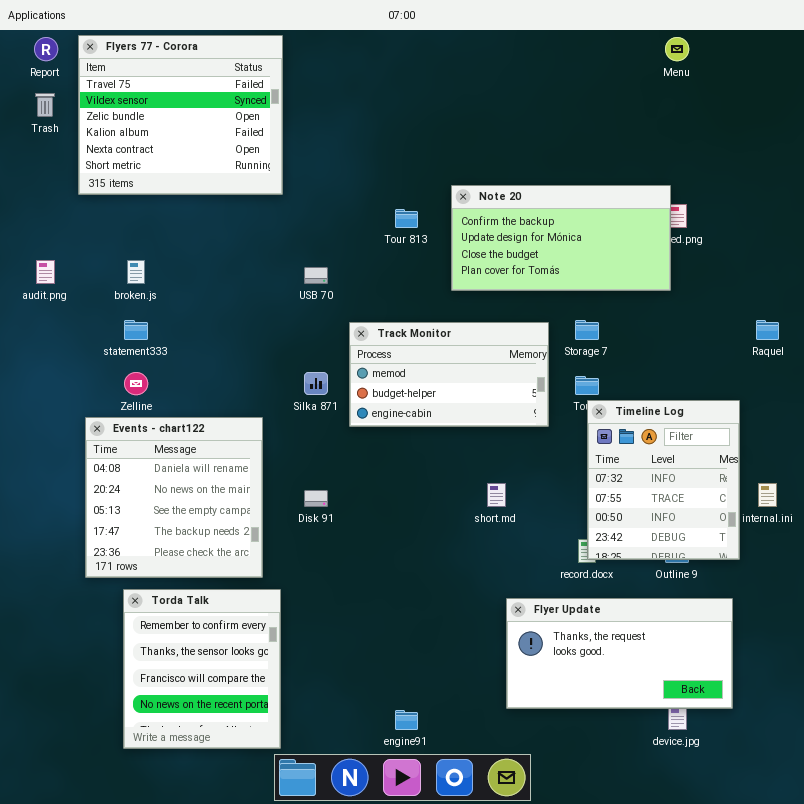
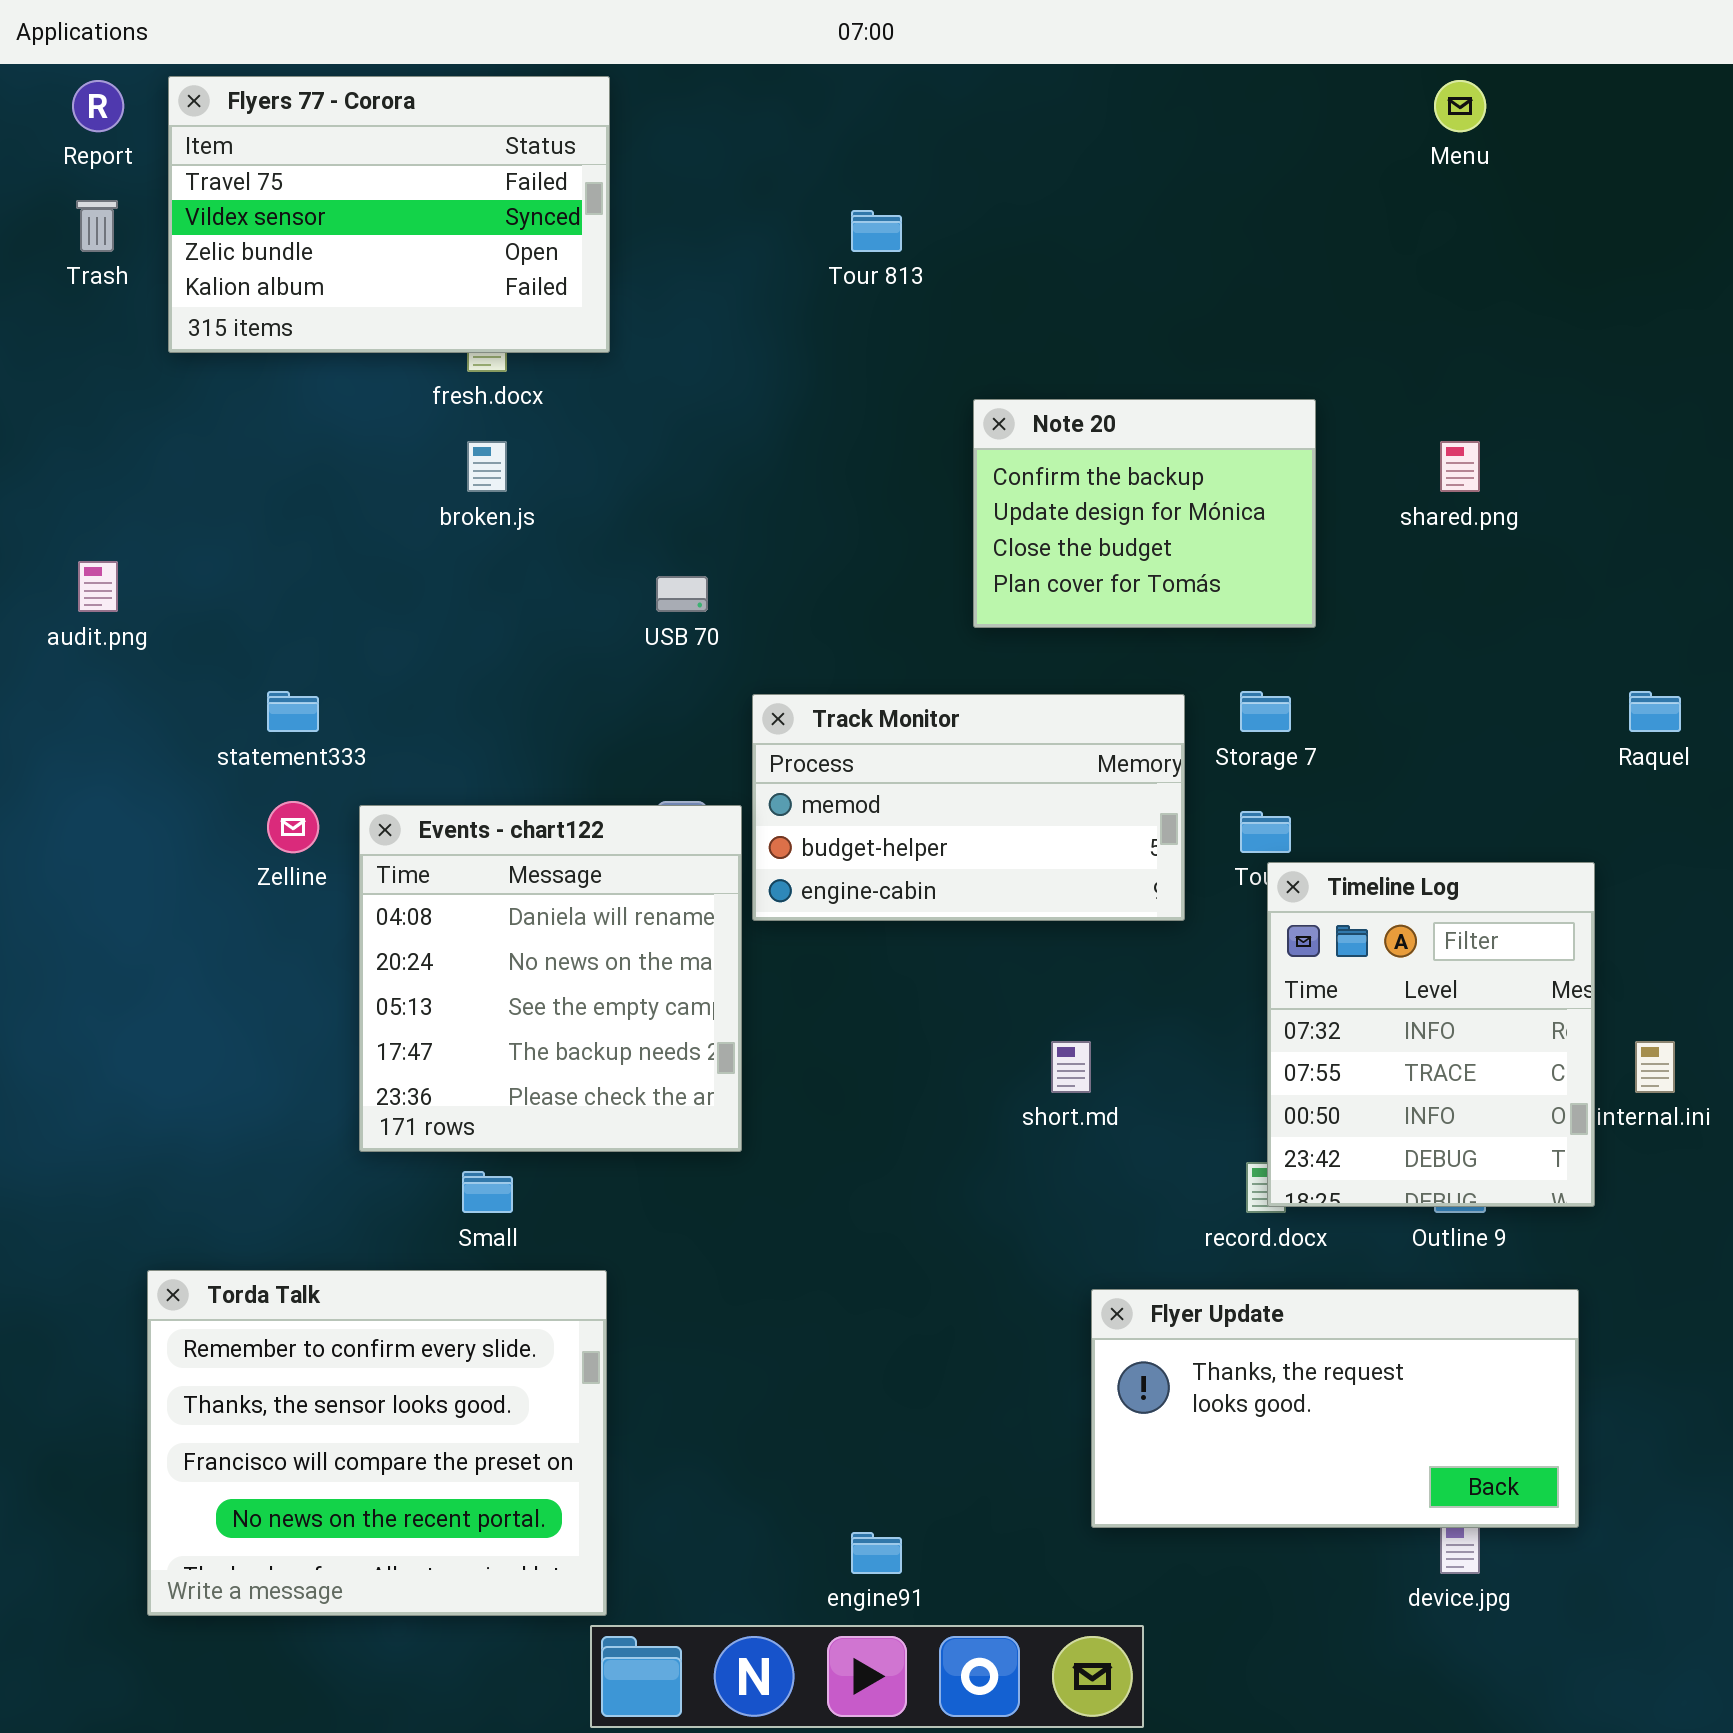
Flyers 77 - Corora: [78,35,283,195] -> [168,76,610,353], resized
Note 20: [451,185,671,291] -> [973,399,1316,628], resized
Tour 813: [395,209,418,228] -> [851,210,902,252], moved
broken.js: [127,260,145,284] -> [467,441,507,492], moved
Events - chart122: [85,417,263,578] -> [359,805,742,1152], moved
Torda Talk: [123,589,281,749] -> [147,1270,607,1616], resized

